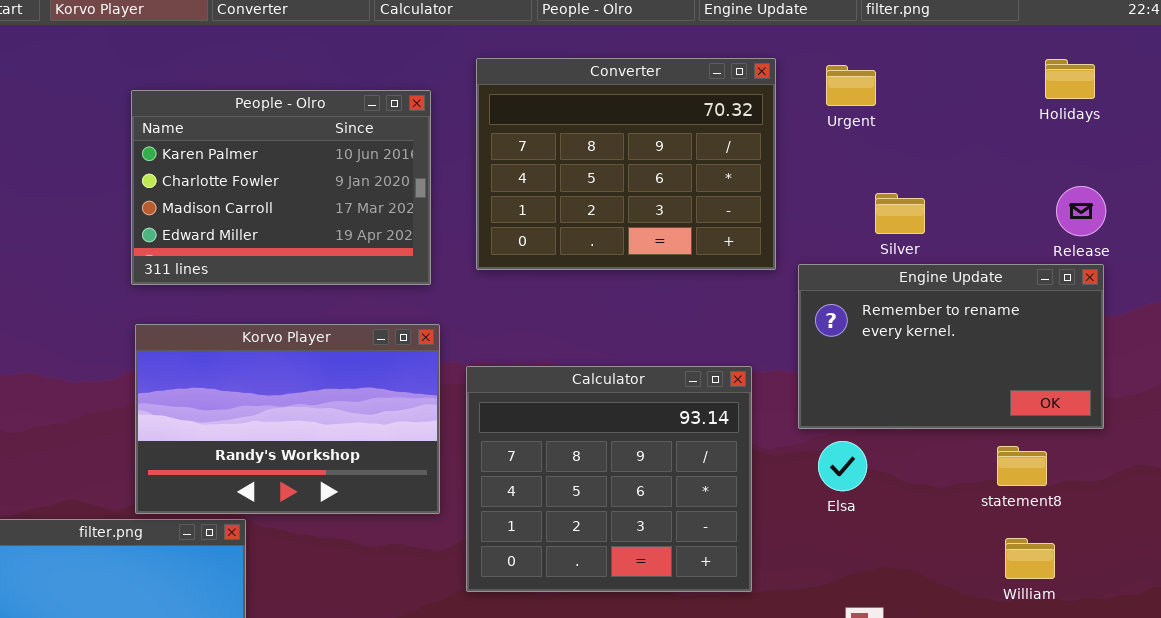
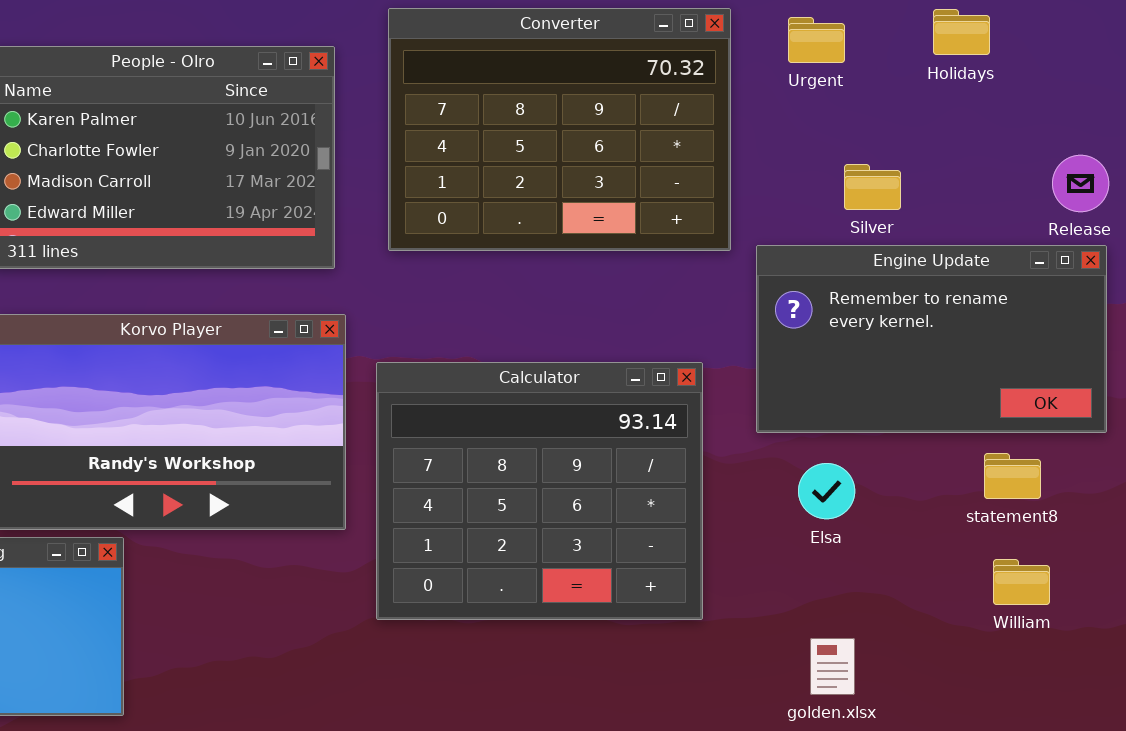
Holidays: [1045,59,1095,99] -> [933,9,990,55], moved
Elsa: [818,441,867,491] -> [798,463,855,519], moved

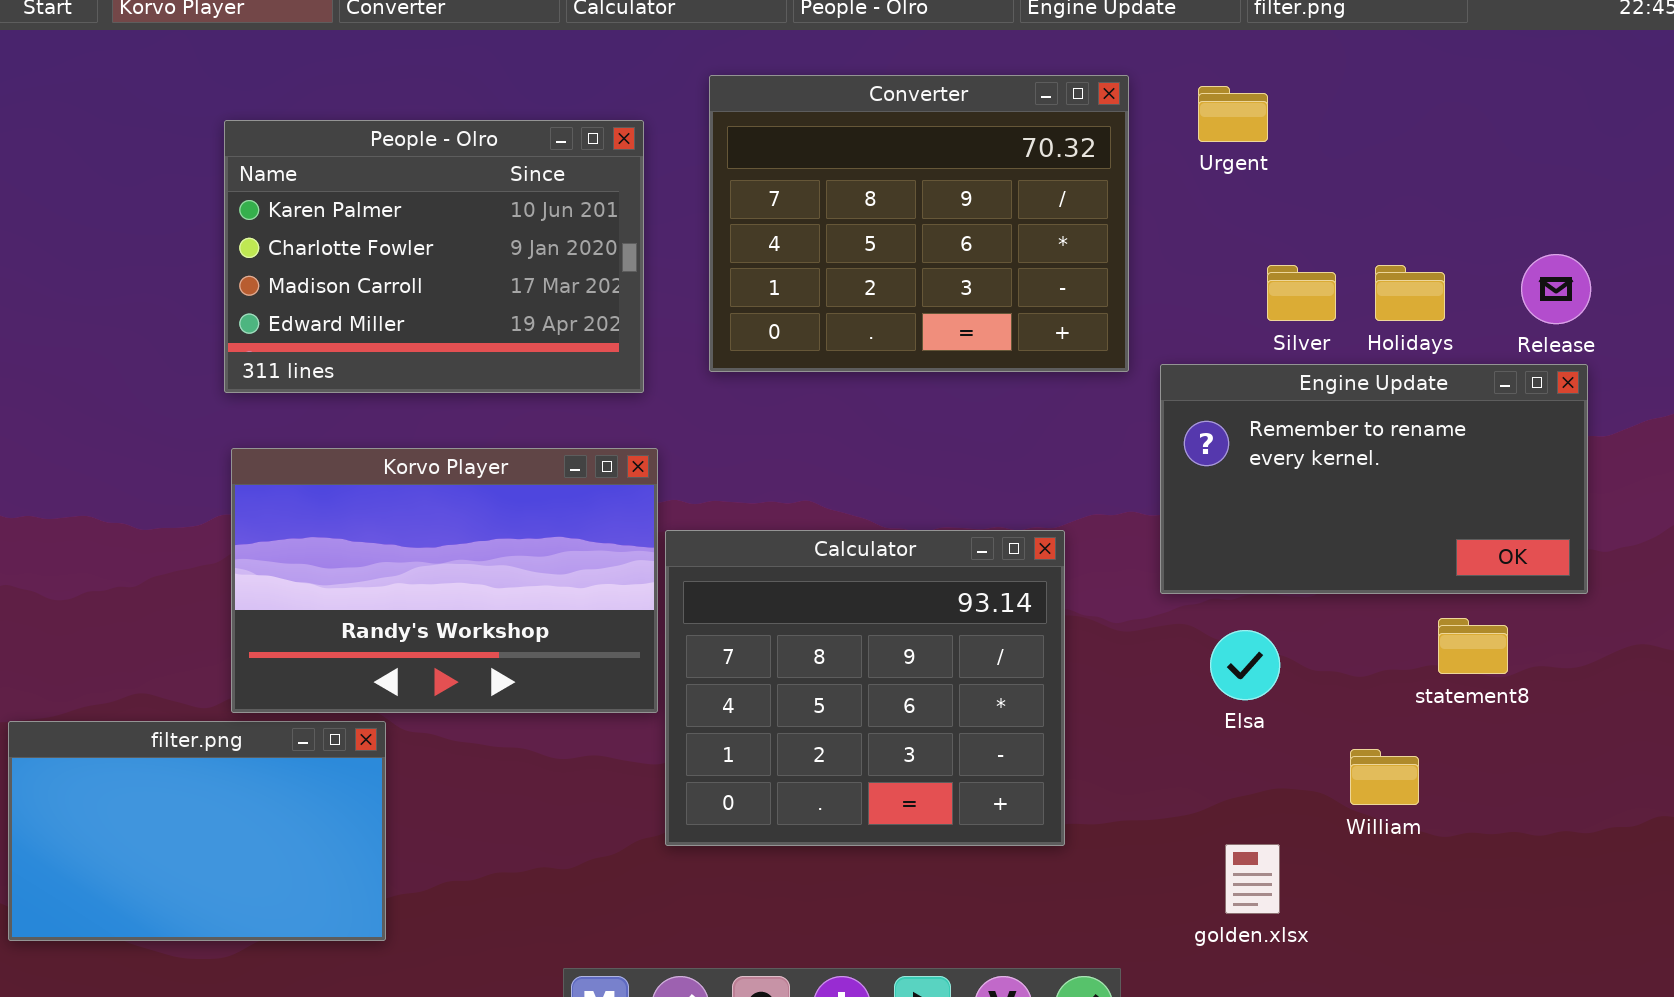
Holidays: [933,9,990,55] -> [1375,265,1445,321], moved
Calculator: [376,362,703,620] -> [665,530,1065,846], moved
William: [993,559,1050,605] -> [1350,749,1419,805], moved

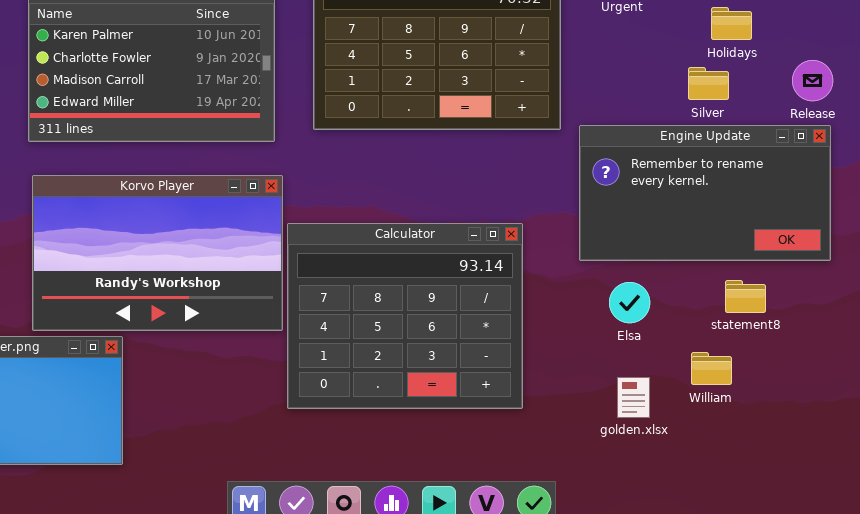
Silver: [1267,265,1336,321] -> [688,67,729,100], moved
Holidays: [1375,265,1445,321] -> [711,7,752,40], moved
statement8: [1438,618,1508,674] -> [725,280,766,313], moved
golden.xlsx: [1225,844,1280,914] -> [617,377,650,418], moved

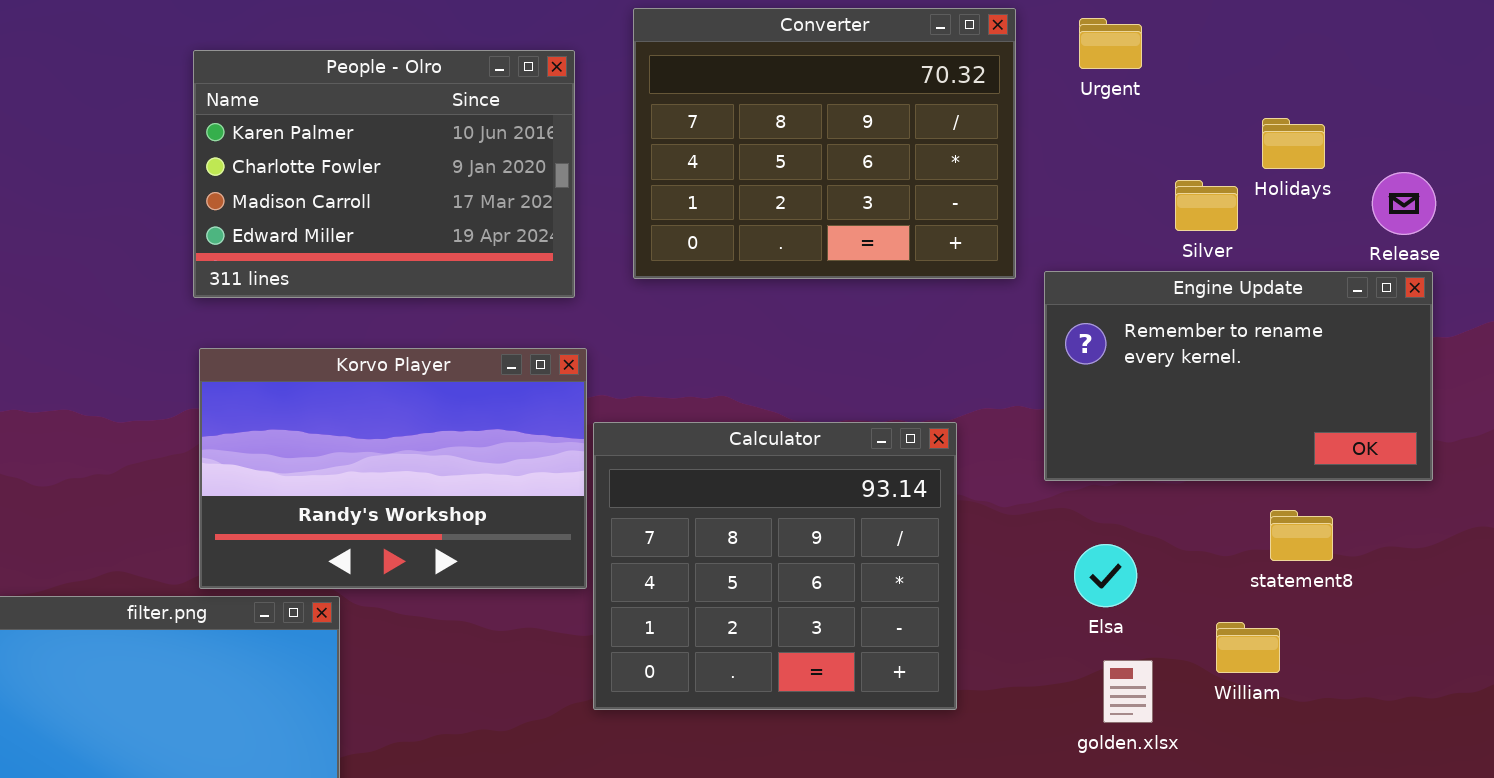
Holidays: [711,7,752,40] -> [1262,118,1325,169], moved
Silver: [688,67,729,100] -> [1175,180,1238,231], moved
Elsa: [609,282,650,323] -> [1074,544,1137,607], moved

